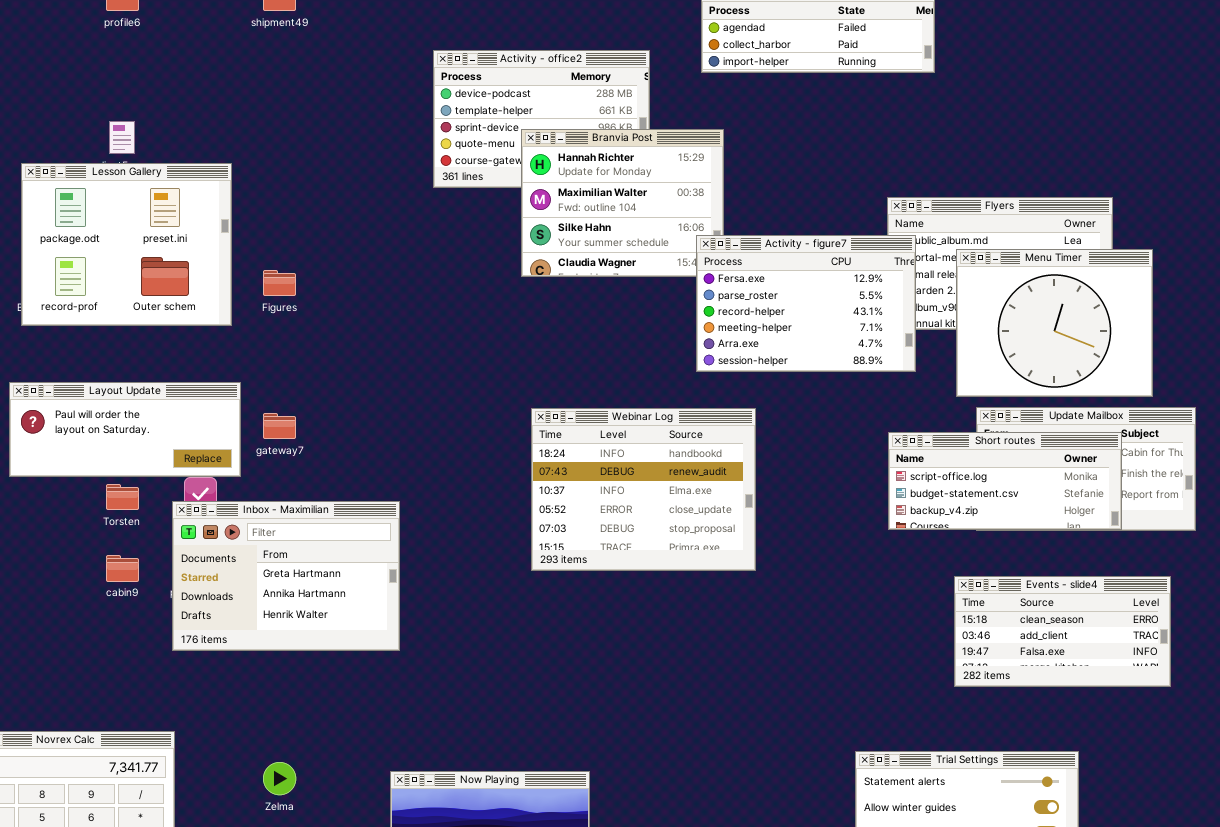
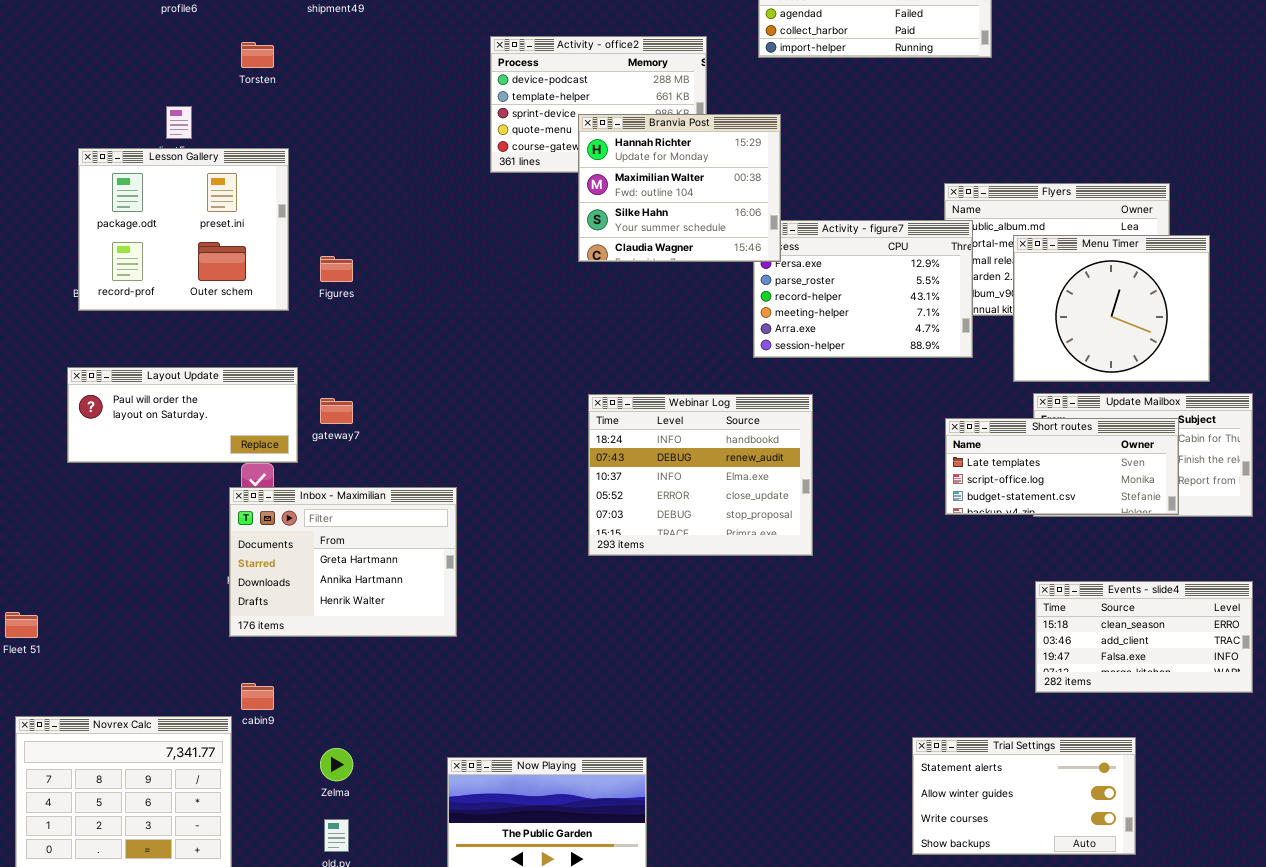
Branvia Post: [521,129,724,277] -> [578,114,781,262], raised
Short routes: [888,432,1122,530] -> [945,418,1179,515], scrolled up 1 row
Torsten: [106,484,139,510] -> [241,42,274,68], moved
cabin9: [106,555,139,582] -> [241,683,274,710], moved
Events - slide4: [954,576,1171,687] -> [1035,581,1253,693], moved

